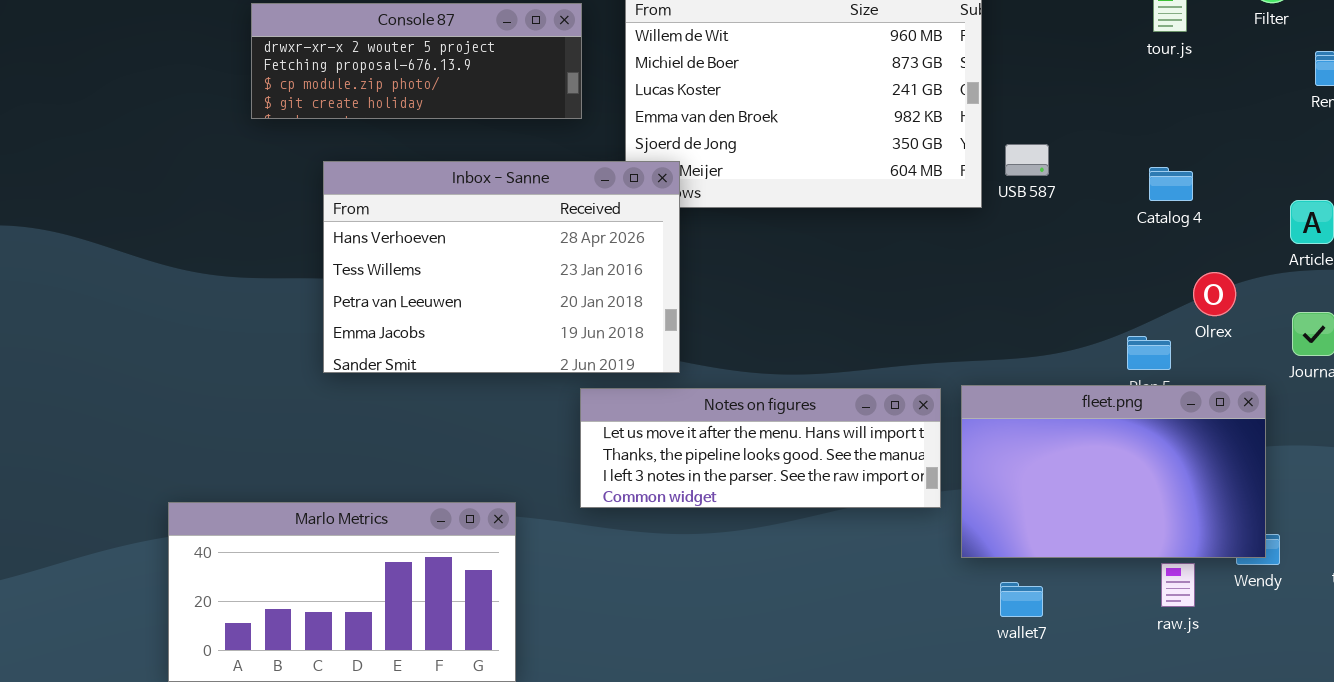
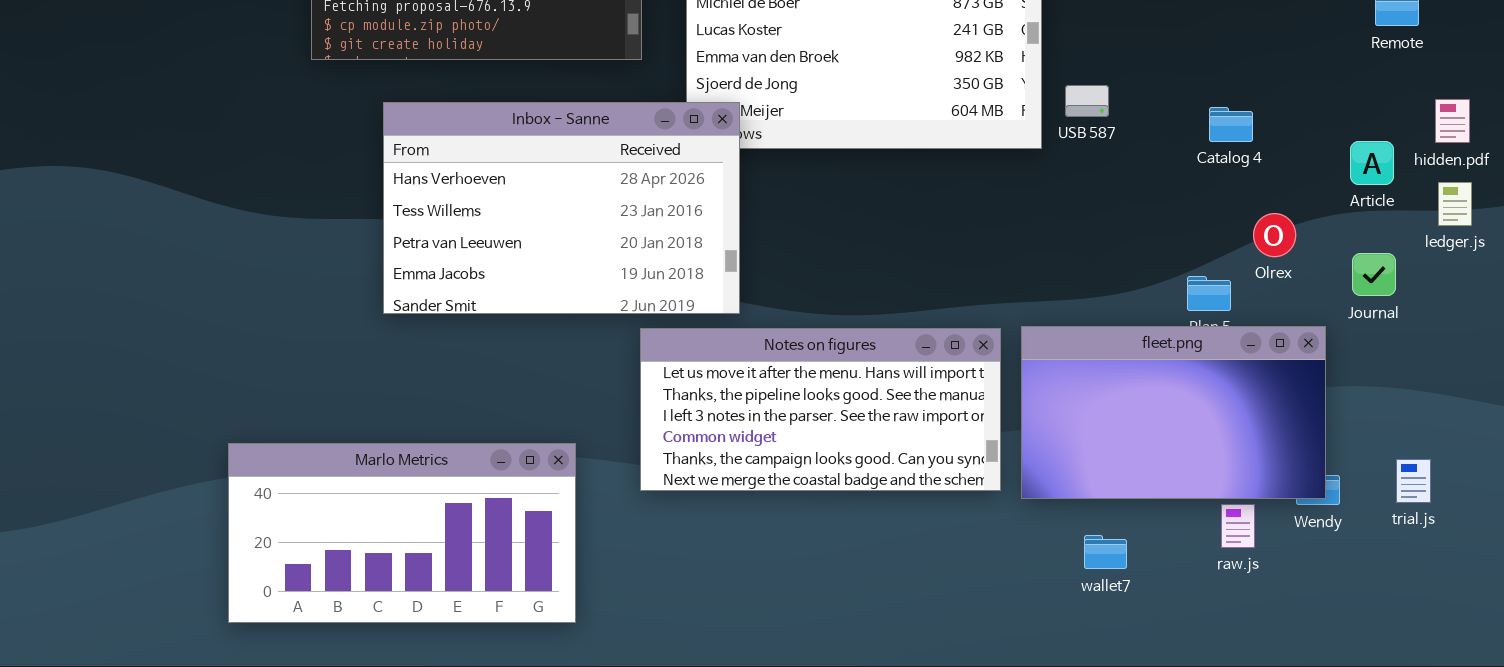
Notes on figures: [580,388,941,508] -> [640,328,1001,491], resized
wallet7: [1000,582,1043,617] -> [1084,535,1127,569], moved

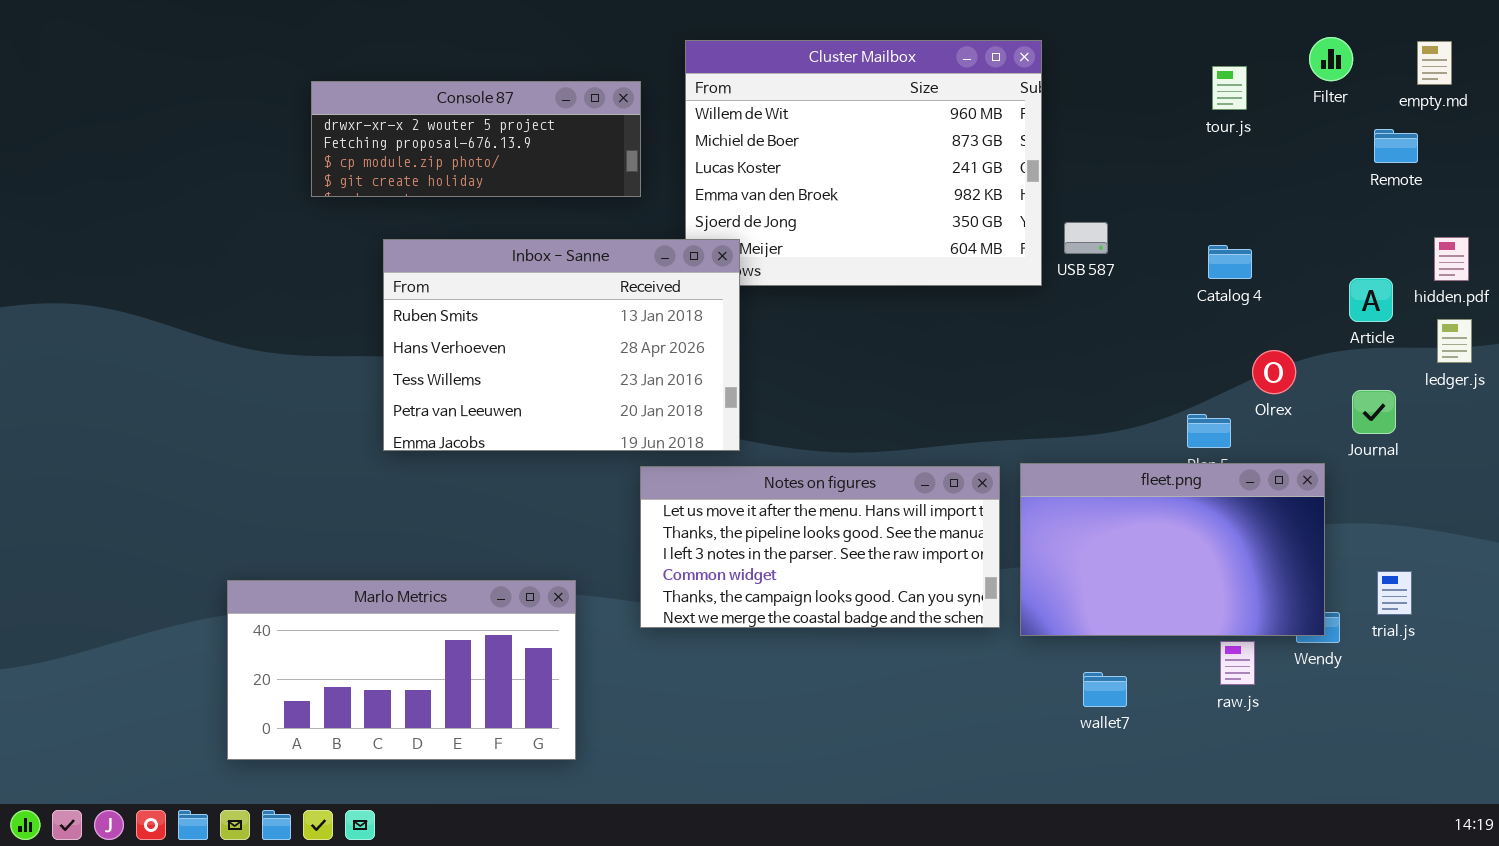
Inbox - Sanne: [383,102,740,314] -> [383,239,740,451], scrolled up 1 row
trial.js: [1396,459,1431,503] -> [1377,571,1412,615], moved

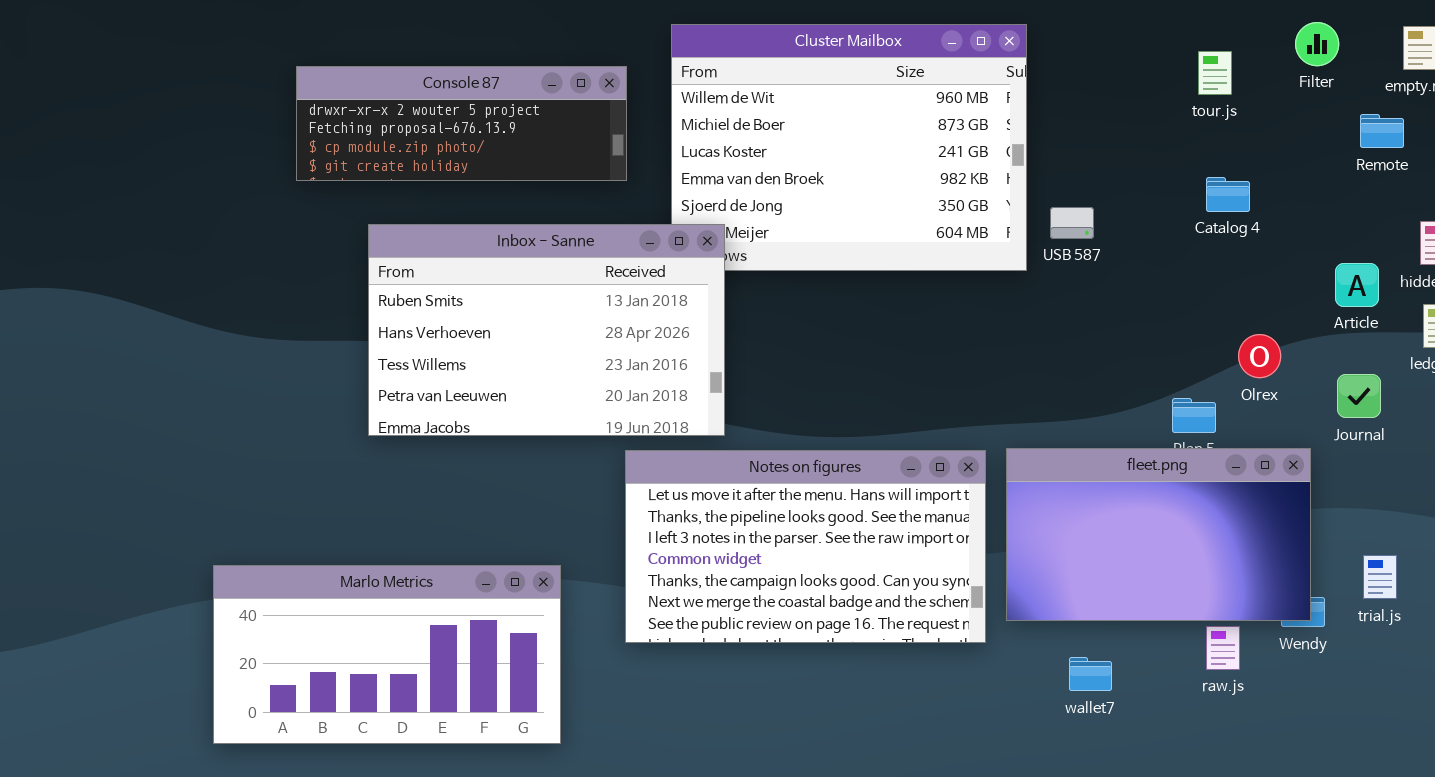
Catalog 4: [1208,245,1252,279] -> [1206,177,1250,212], moved
Notes on figures: [640,466,1000,628] -> [625,450,986,643], resized

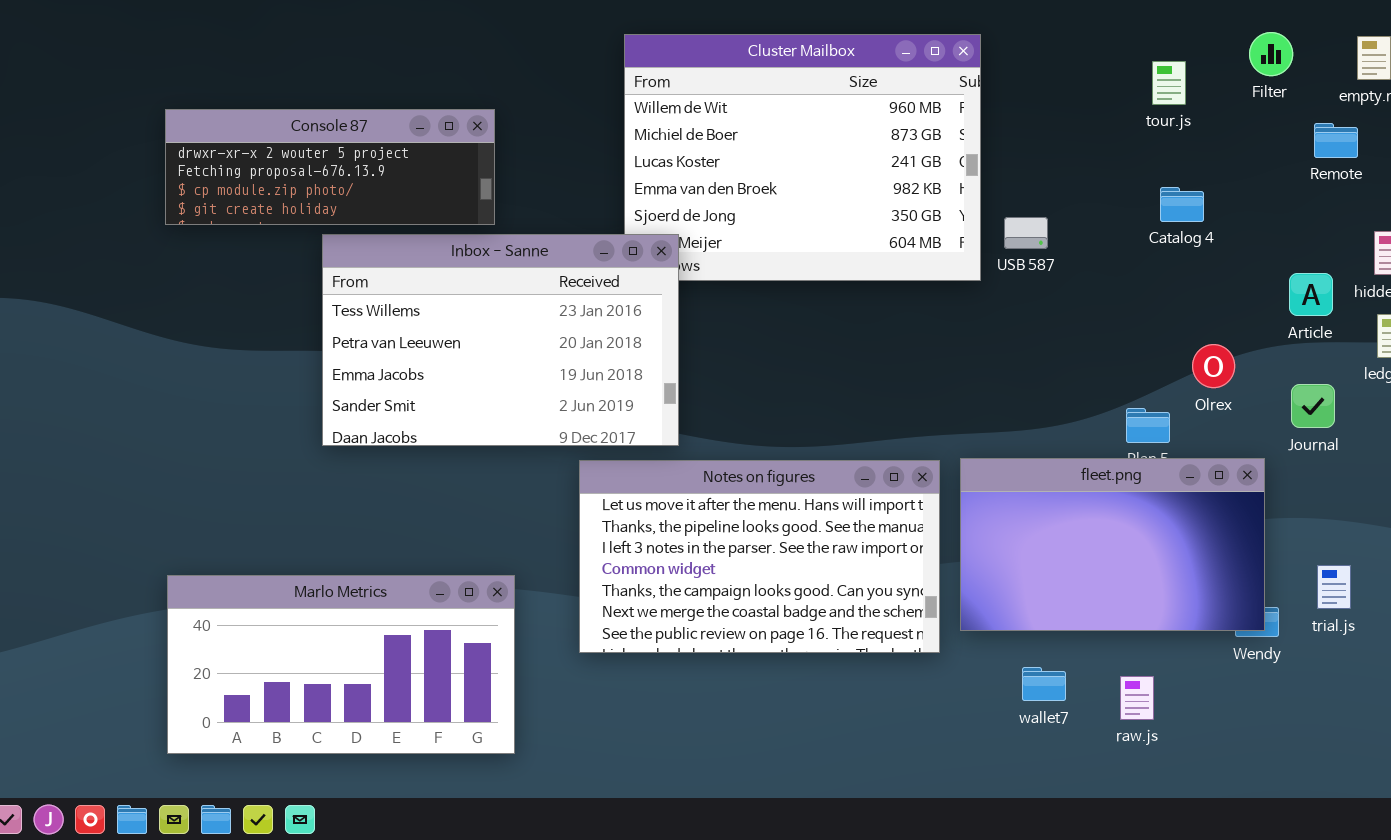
Console 87: [296,66,627,181] -> [165,109,495,225], moved
Inbox - Sanne: [368,224,725,436] -> [322,234,679,446], scrolled down 2 rows
raw.js: [1206,626,1240,670] -> [1120,676,1154,720], moved

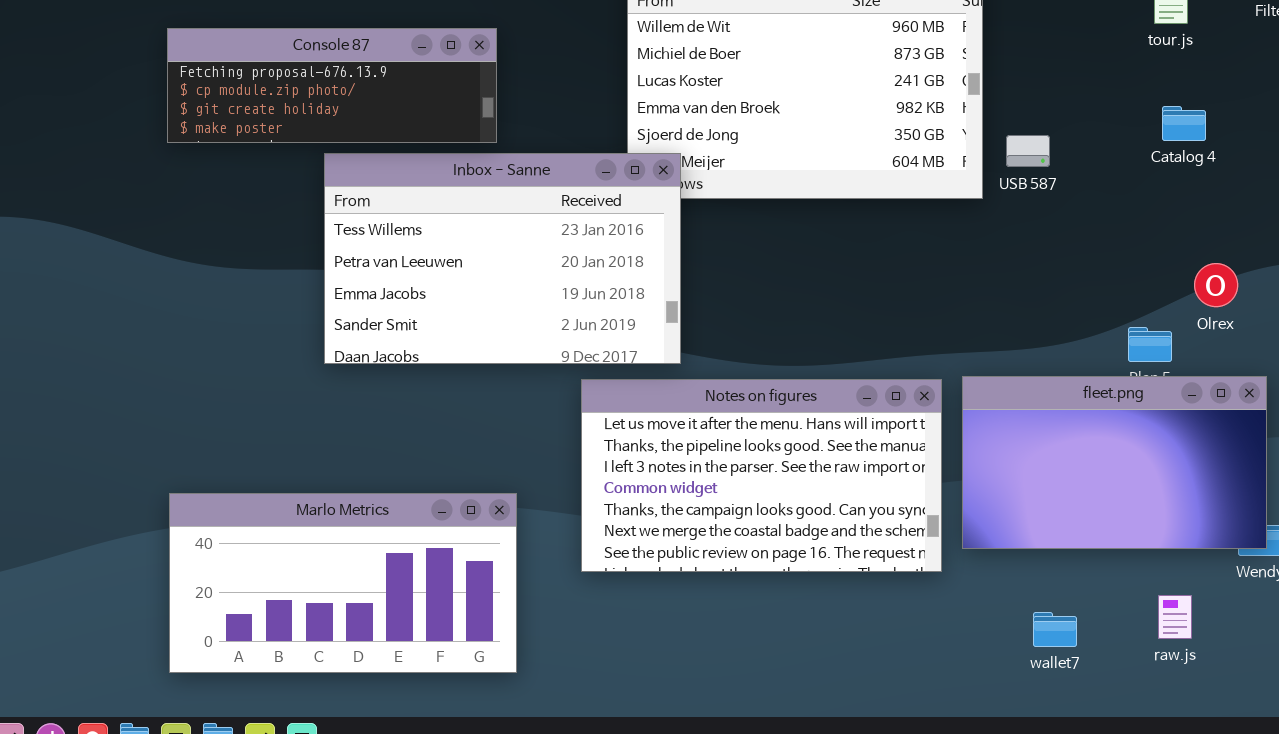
Console 87: [165,109,495,225] -> [167,28,497,143], scrolled down 1 row
wallet7: [1022,667,1066,701] -> [1033,612,1077,647], moved
raw.js: [1120,676,1154,720] -> [1158,595,1192,639], moved

